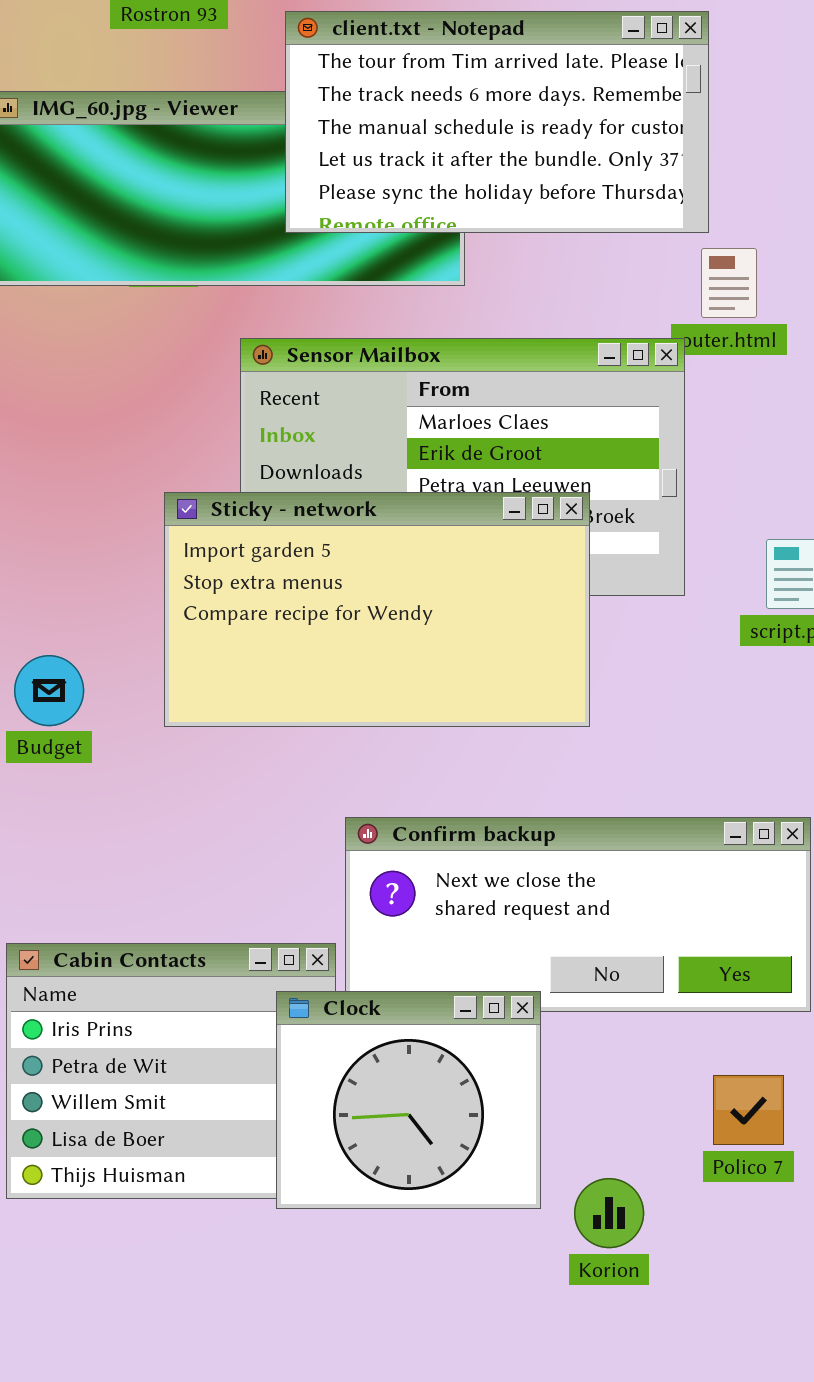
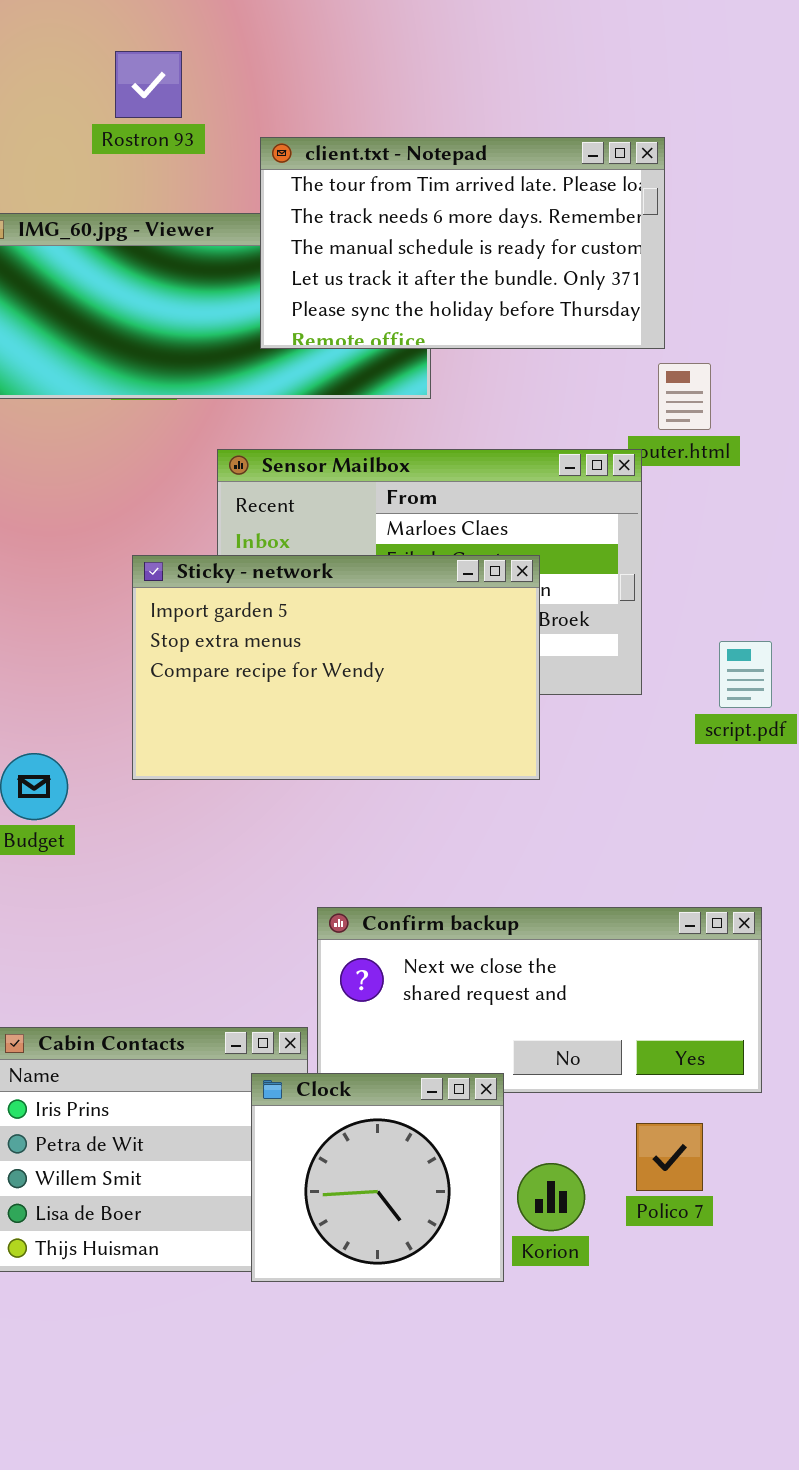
Sticky - network: [164,492,590,727] -> [132,555,540,780], moved
Polico 7: [713,1075,784,1145] -> [636,1123,703,1191], moved
Korion: [574,1178,644,1248] -> [517,1163,585,1231], moved

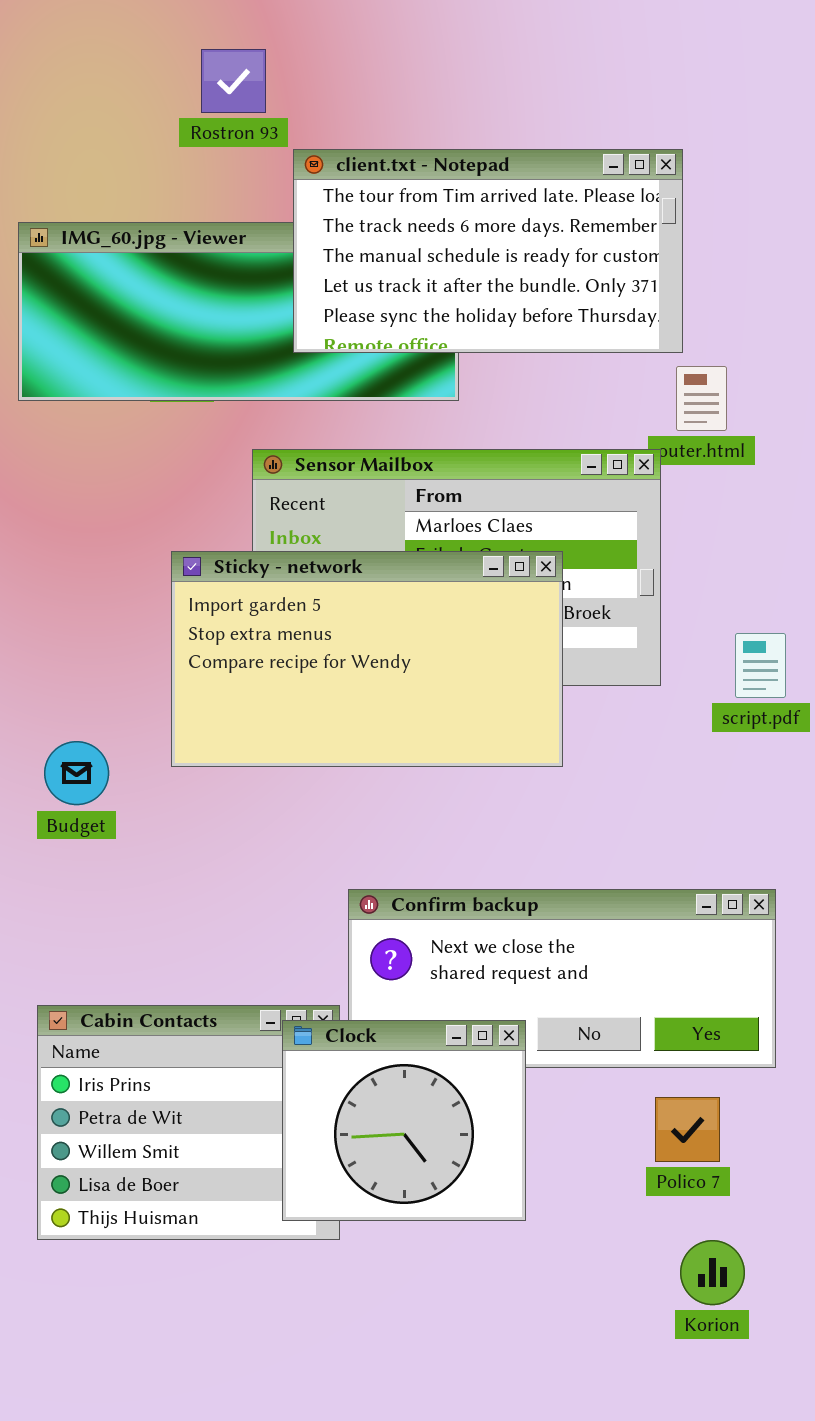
Rostron 93: [115,51,182,118] -> [201,49,266,113], moved
Clock: [251,1073,504,1282] -> [282,1020,526,1221], moved
Korion: [517,1163,585,1231] -> [680,1240,745,1305], moved

